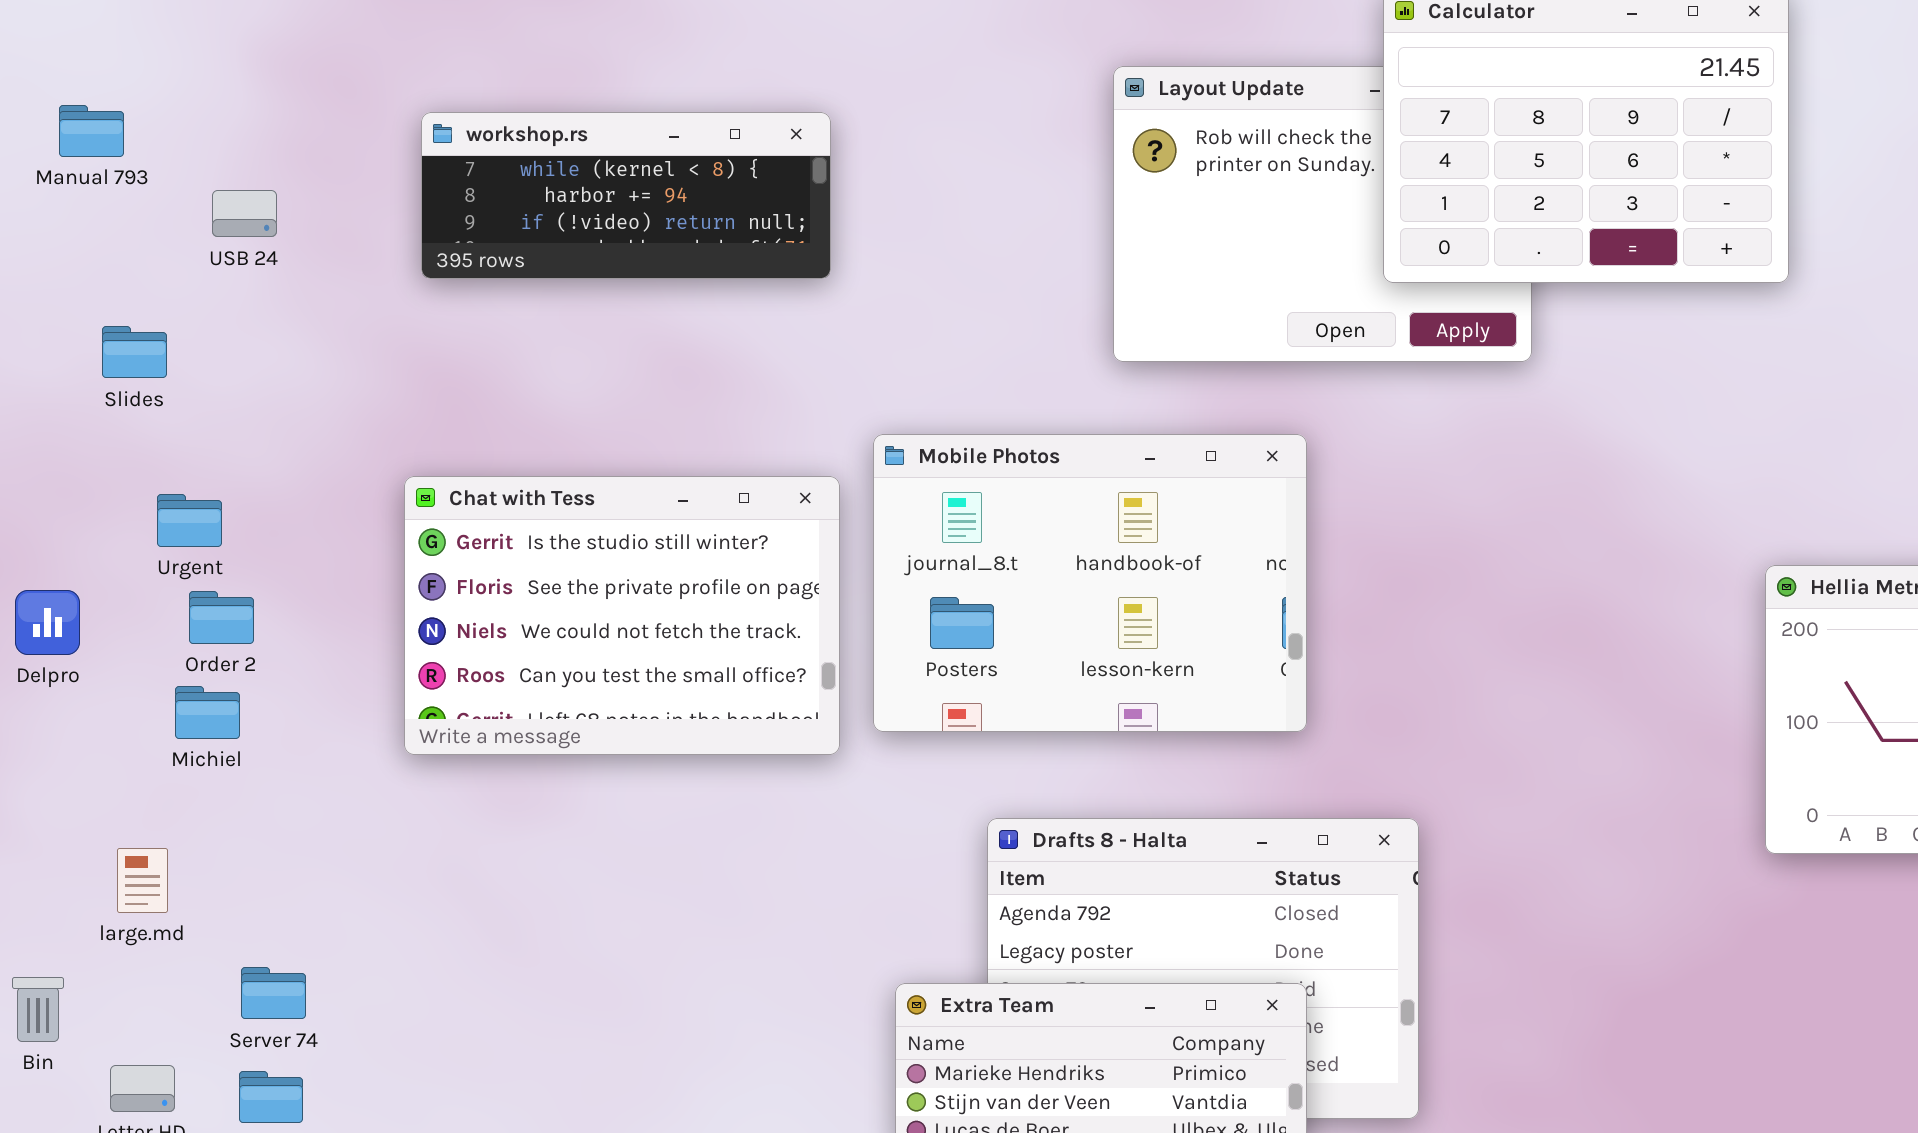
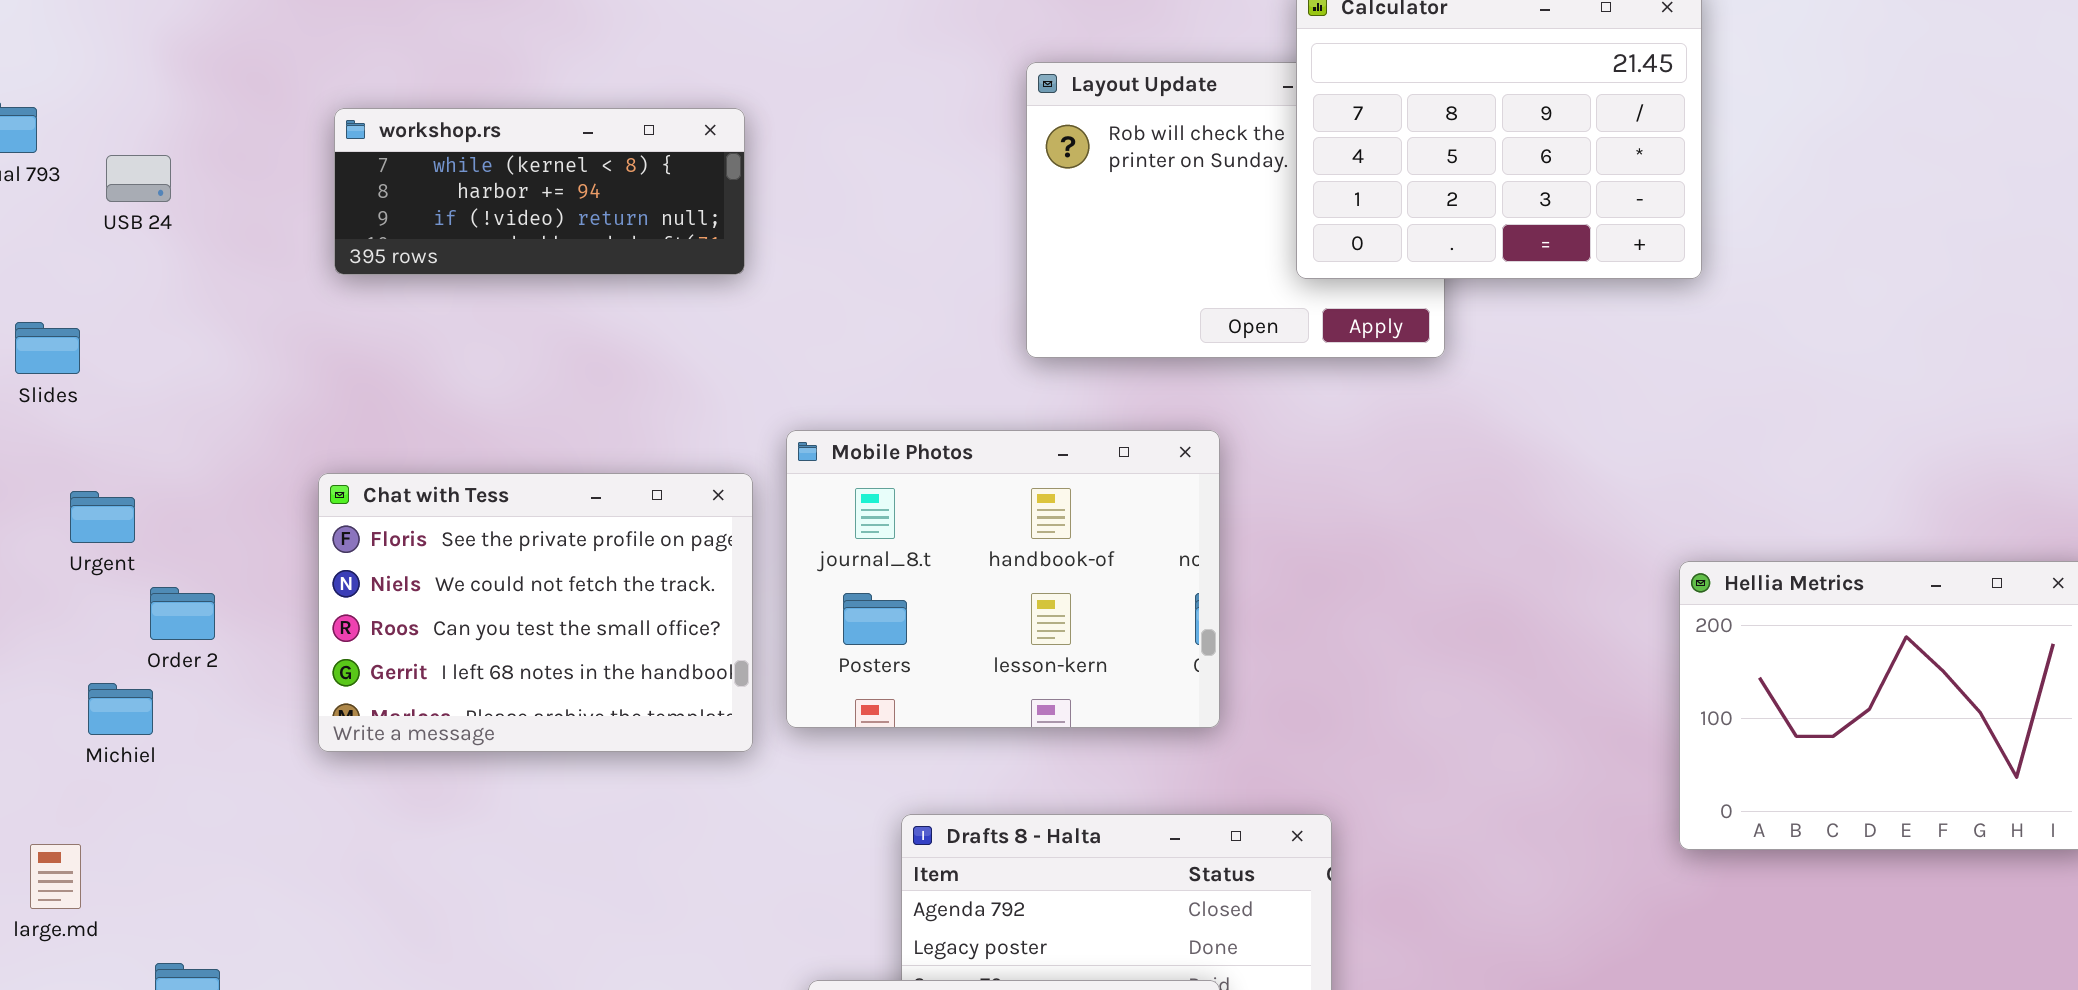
USB 24: [212,190,277,237] -> [106,155,171,202], moved
Chat with Tess: [404,476,840,755] -> [318,473,753,752], scrolled down 1 row
Order 2: [189,591,254,644] -> [150,587,215,640], moved

